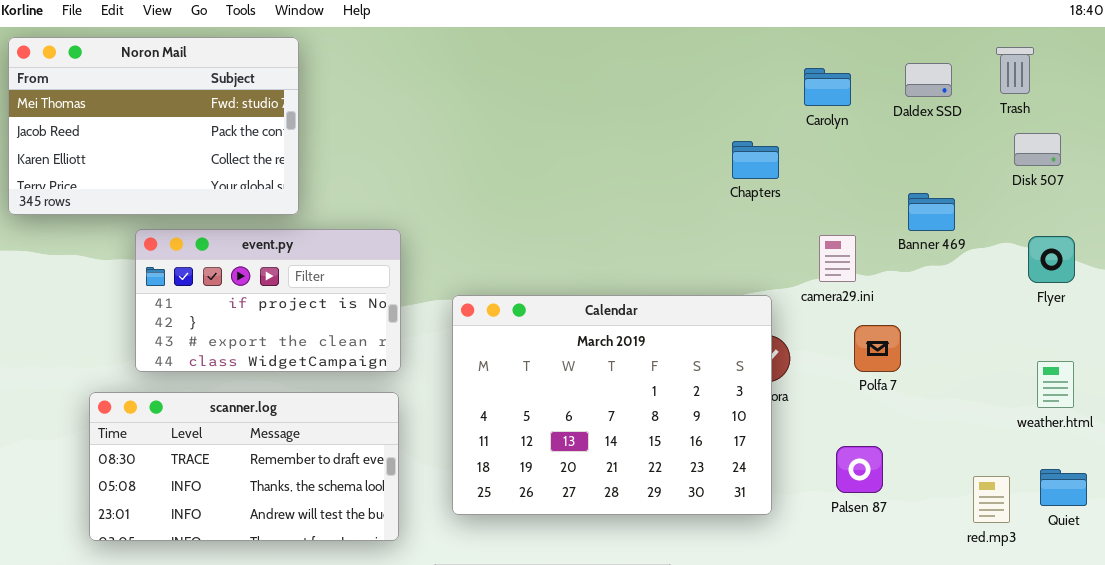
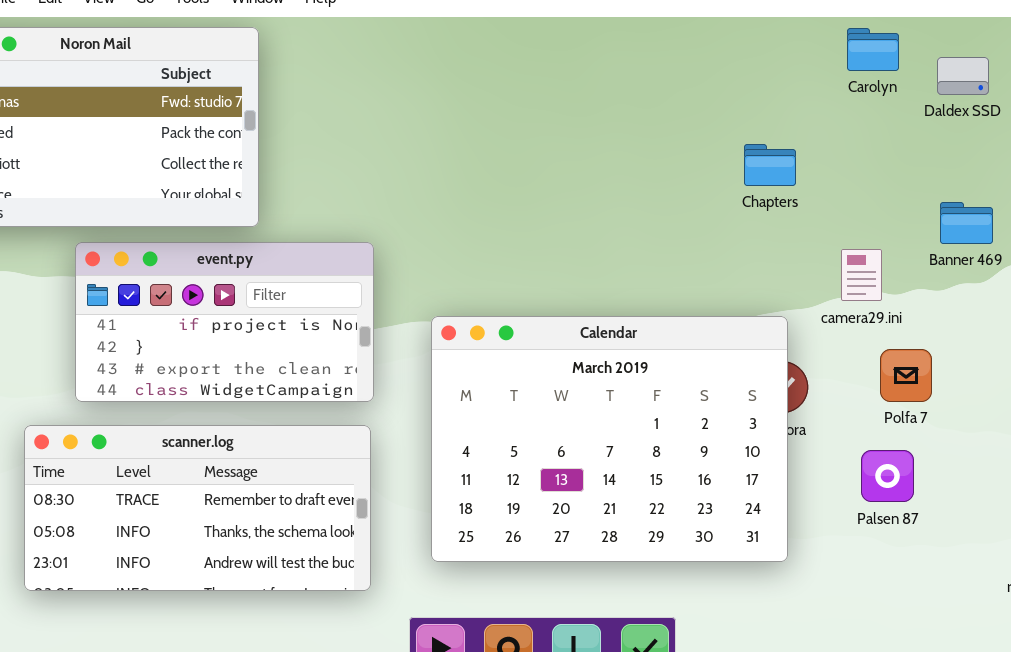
Carolyn: [804,68,851,106] -> [847,28,899,71], moved
Palsen 87: [836,446,883,493] -> [861,450,914,502], moved

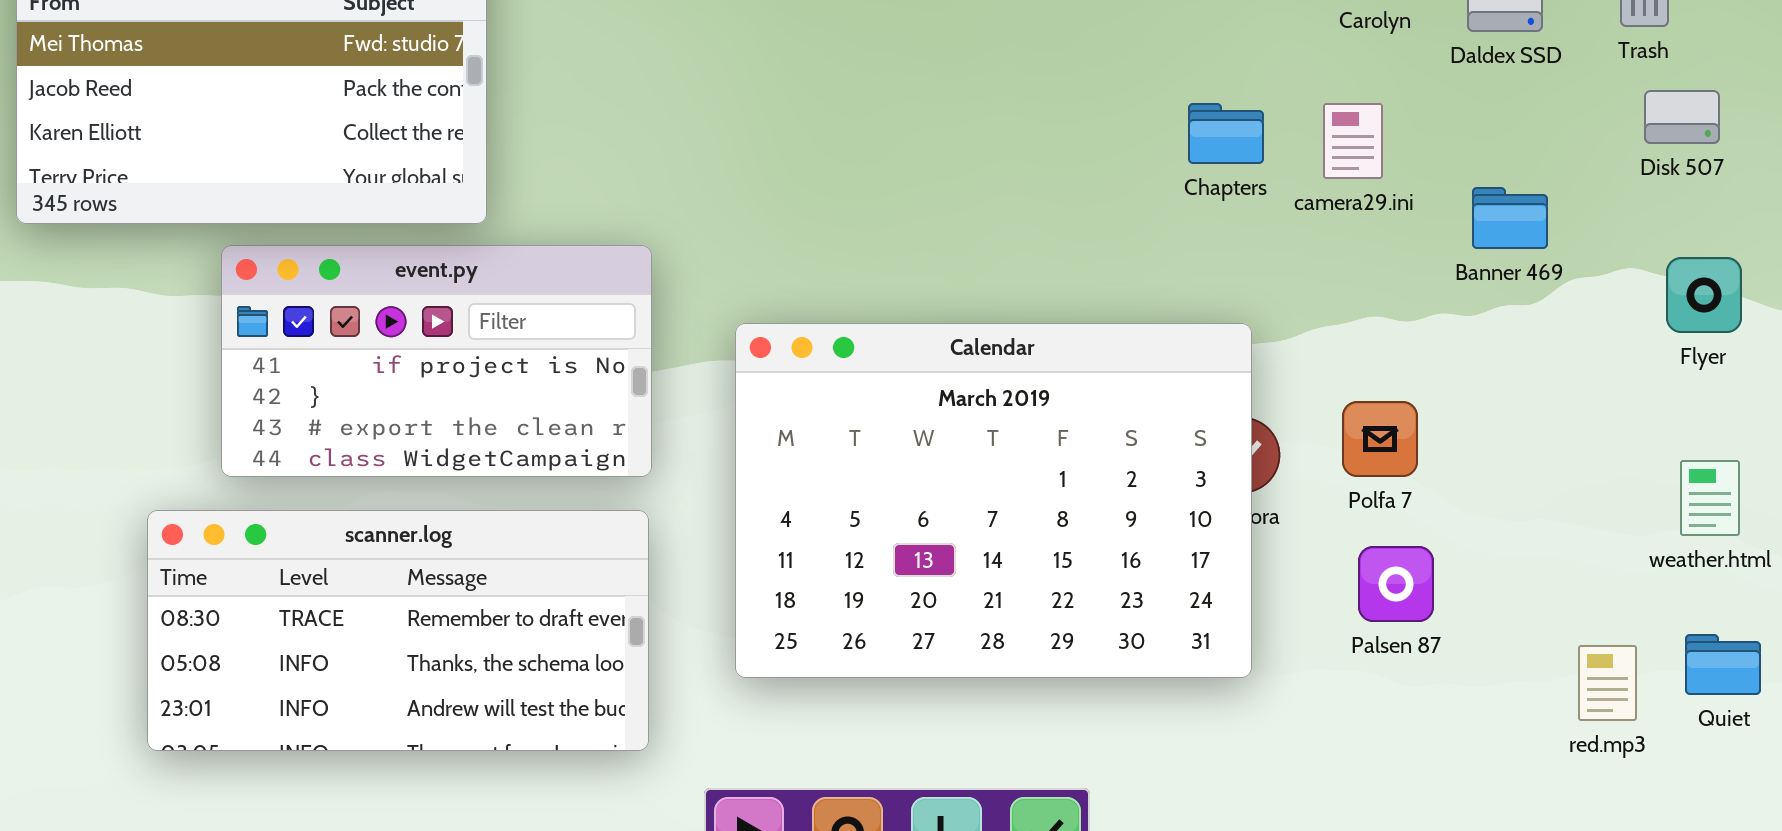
camera29.ini: [841,249,882,301] -> [1323,103,1383,179], moved
Calendar: [431,316,788,562] -> [735,323,1252,678], moved
Polfa 7: [880,349,932,402] -> [1342,401,1418,477], moved

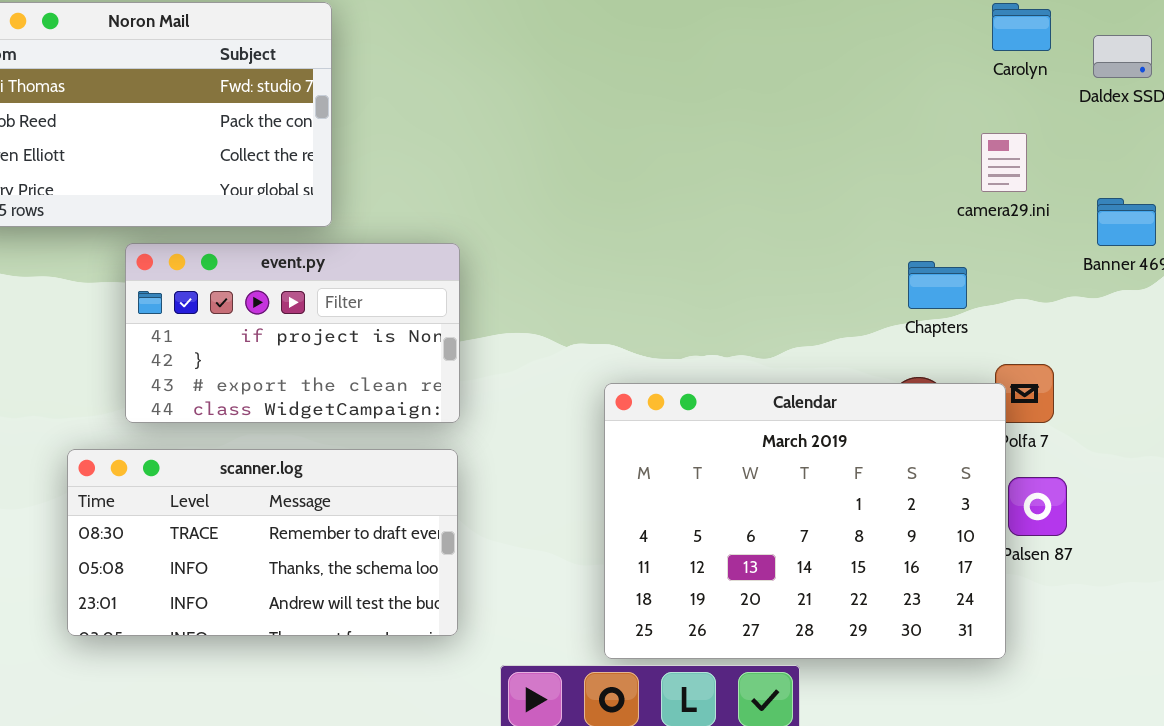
Chapters: [1188,103,1264,164] -> [908,261,967,309], moved
Calendar: [735,323,1252,678] -> [604,383,1006,659], moved

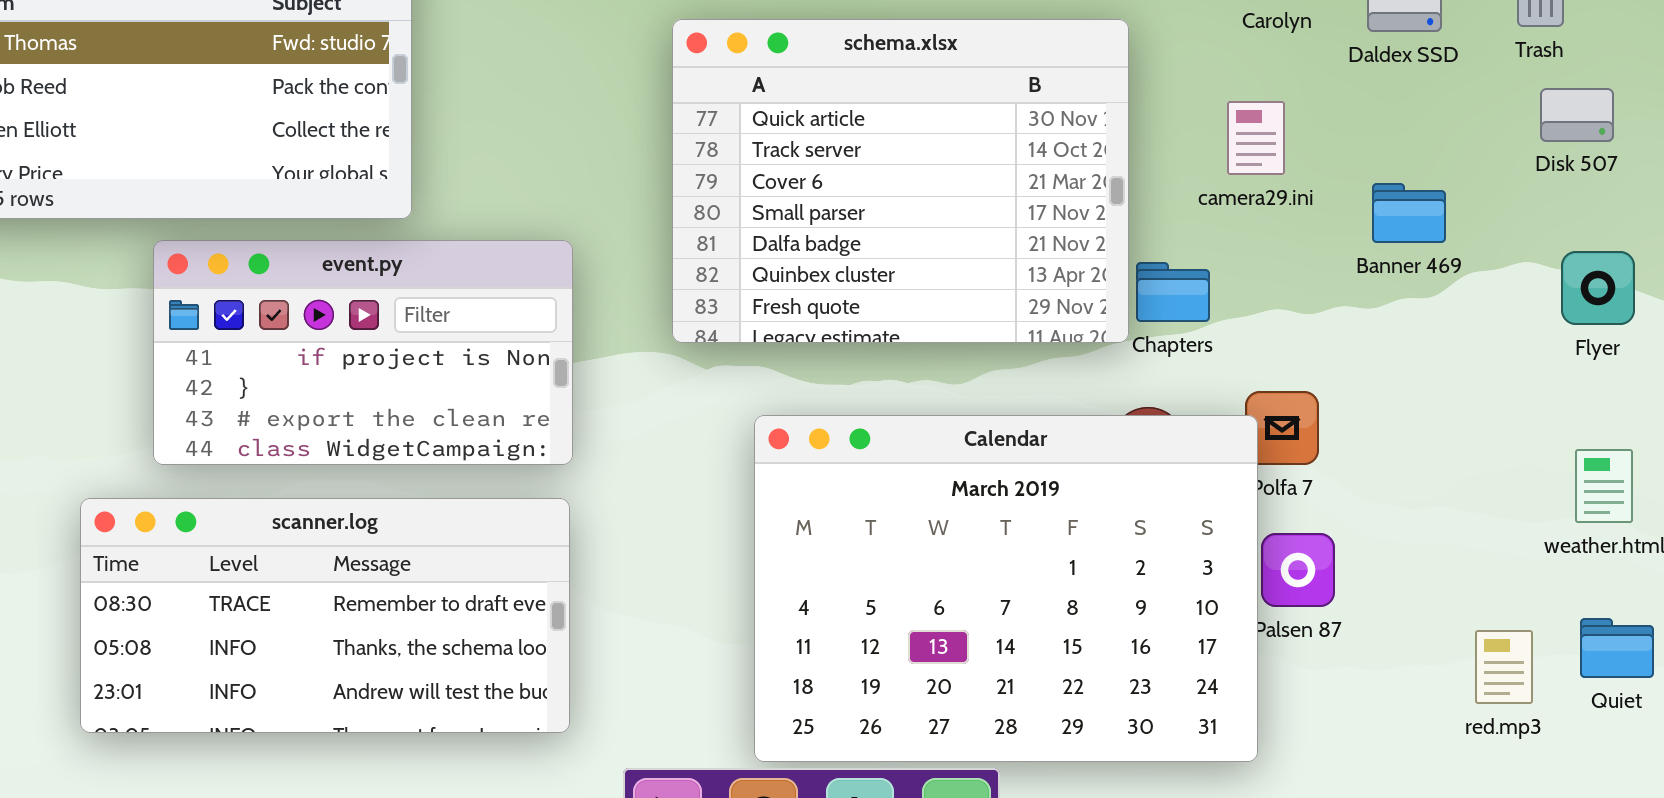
schema.xlsx: none -> [672,19,1129,343], opened

